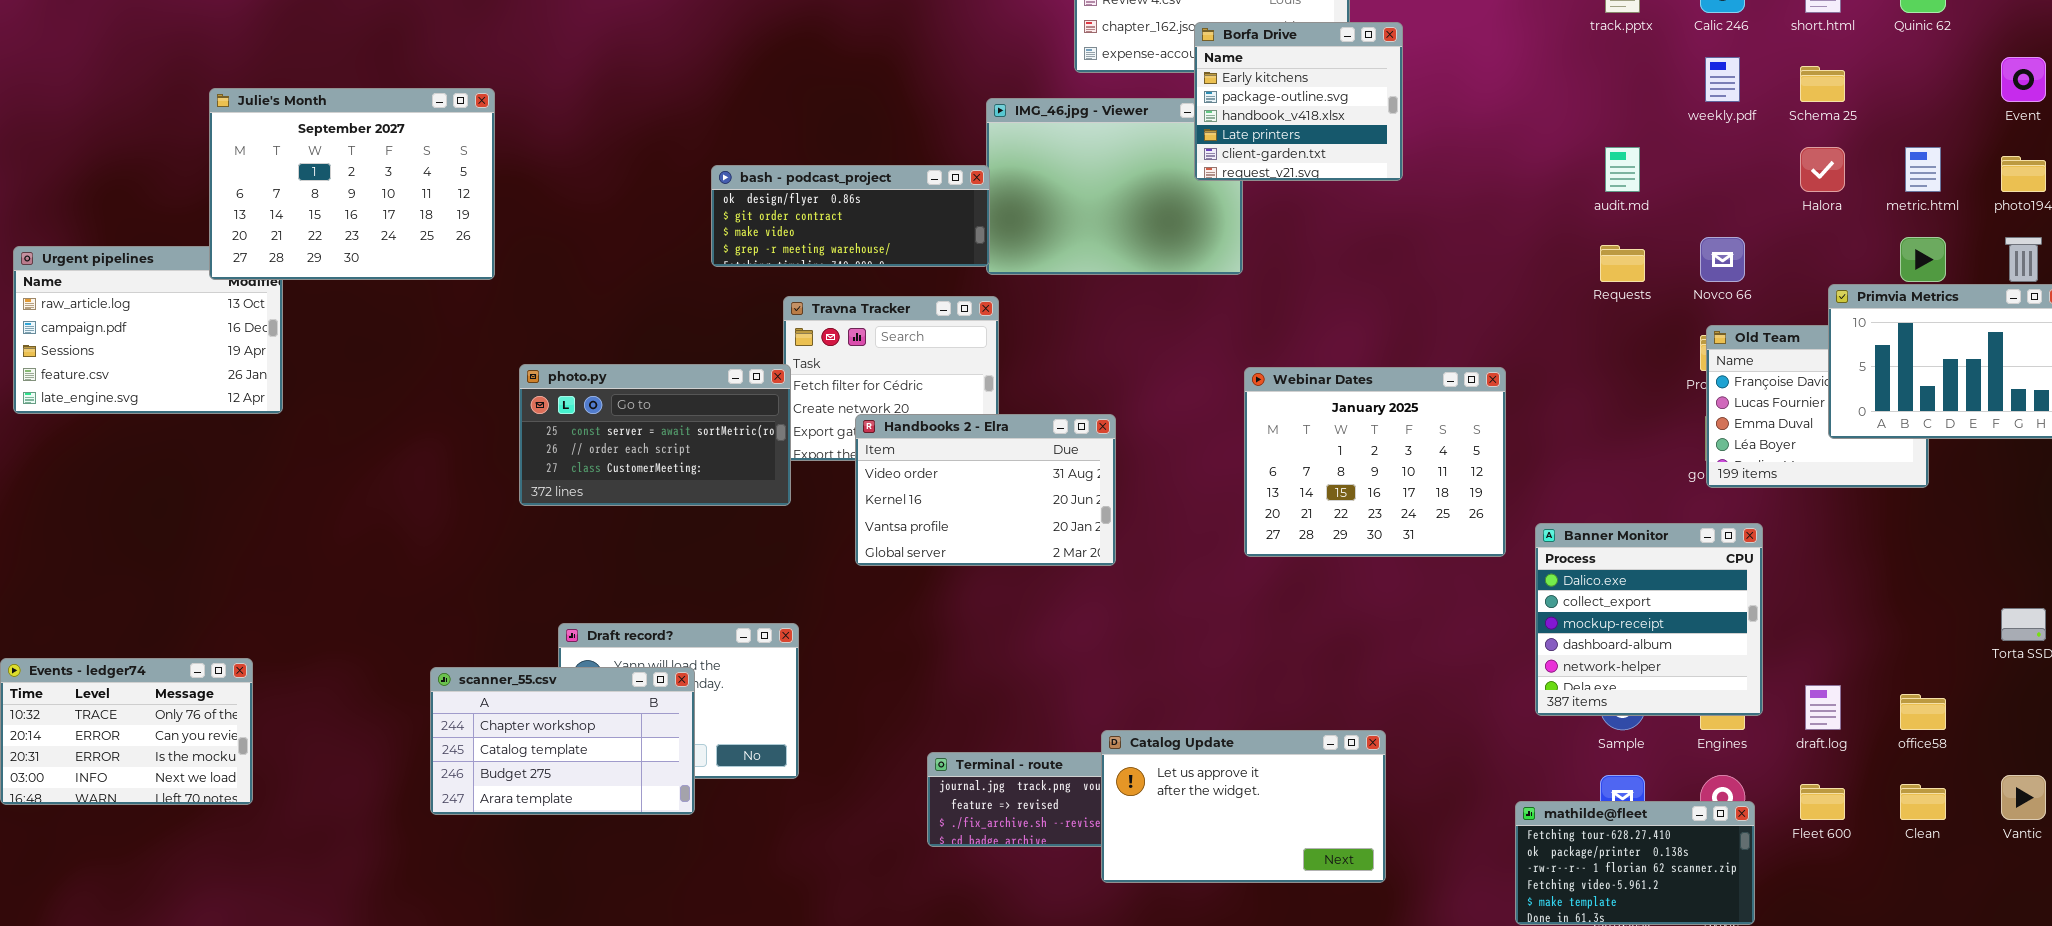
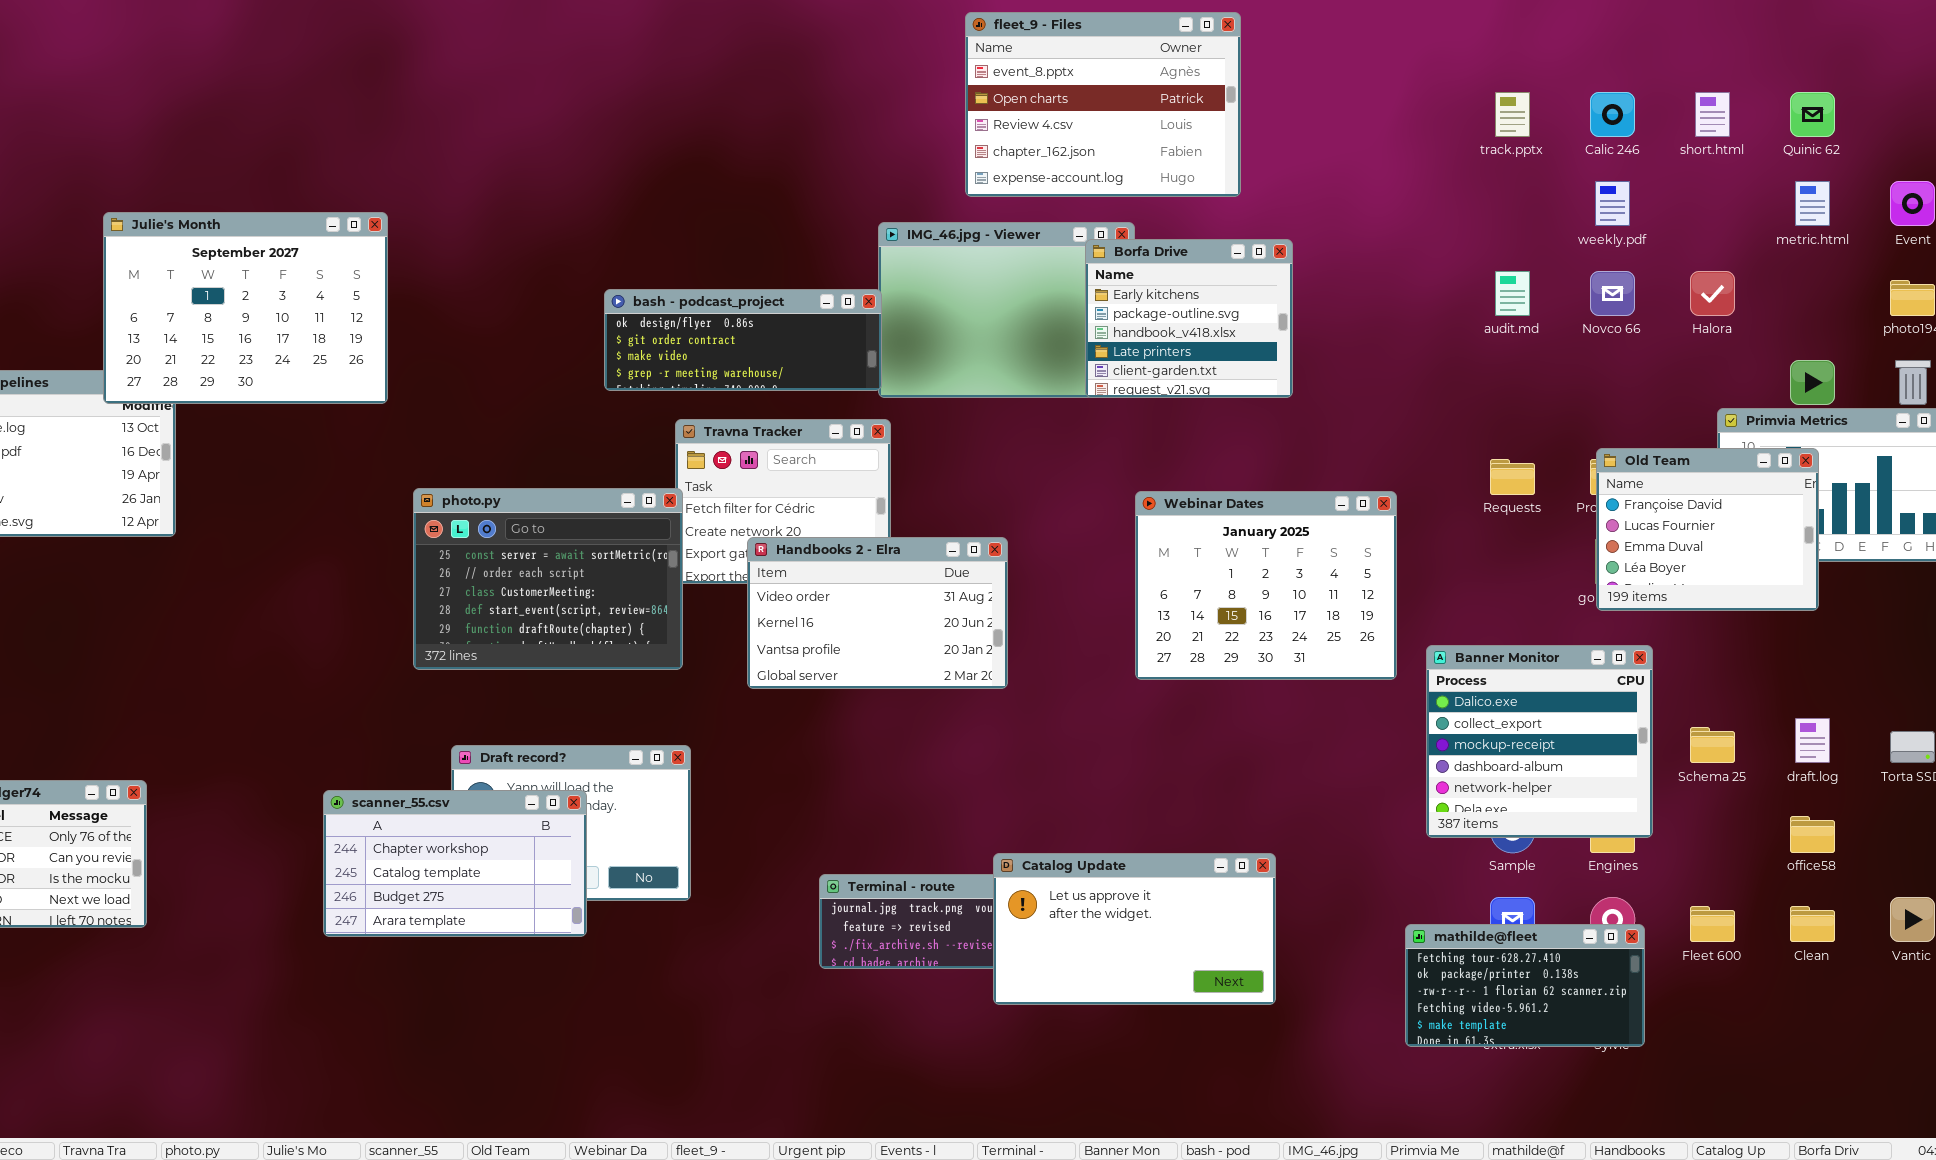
Borfa Drive: [1194,22,1403,181] -> [1085,239,1293,398], moved
Schema 25: [1800,66,1845,102] -> [1690,727,1735,763], moved
metric.html: [1905,147,1941,192] -> [1795,181,1830,226], moved
Novco 66: [1700,237,1745,282] -> [1590,271,1635,316], moved
Requests: [1600,245,1645,282] -> [1490,459,1535,495], moved
Old Team: [1706,325,1929,488] -> [1596,448,1819,611], raised
photo.py: [519,364,791,506] -> [413,488,683,670], resized
draft.log: [1805,685,1841,730] -> [1795,718,1830,763], moved

